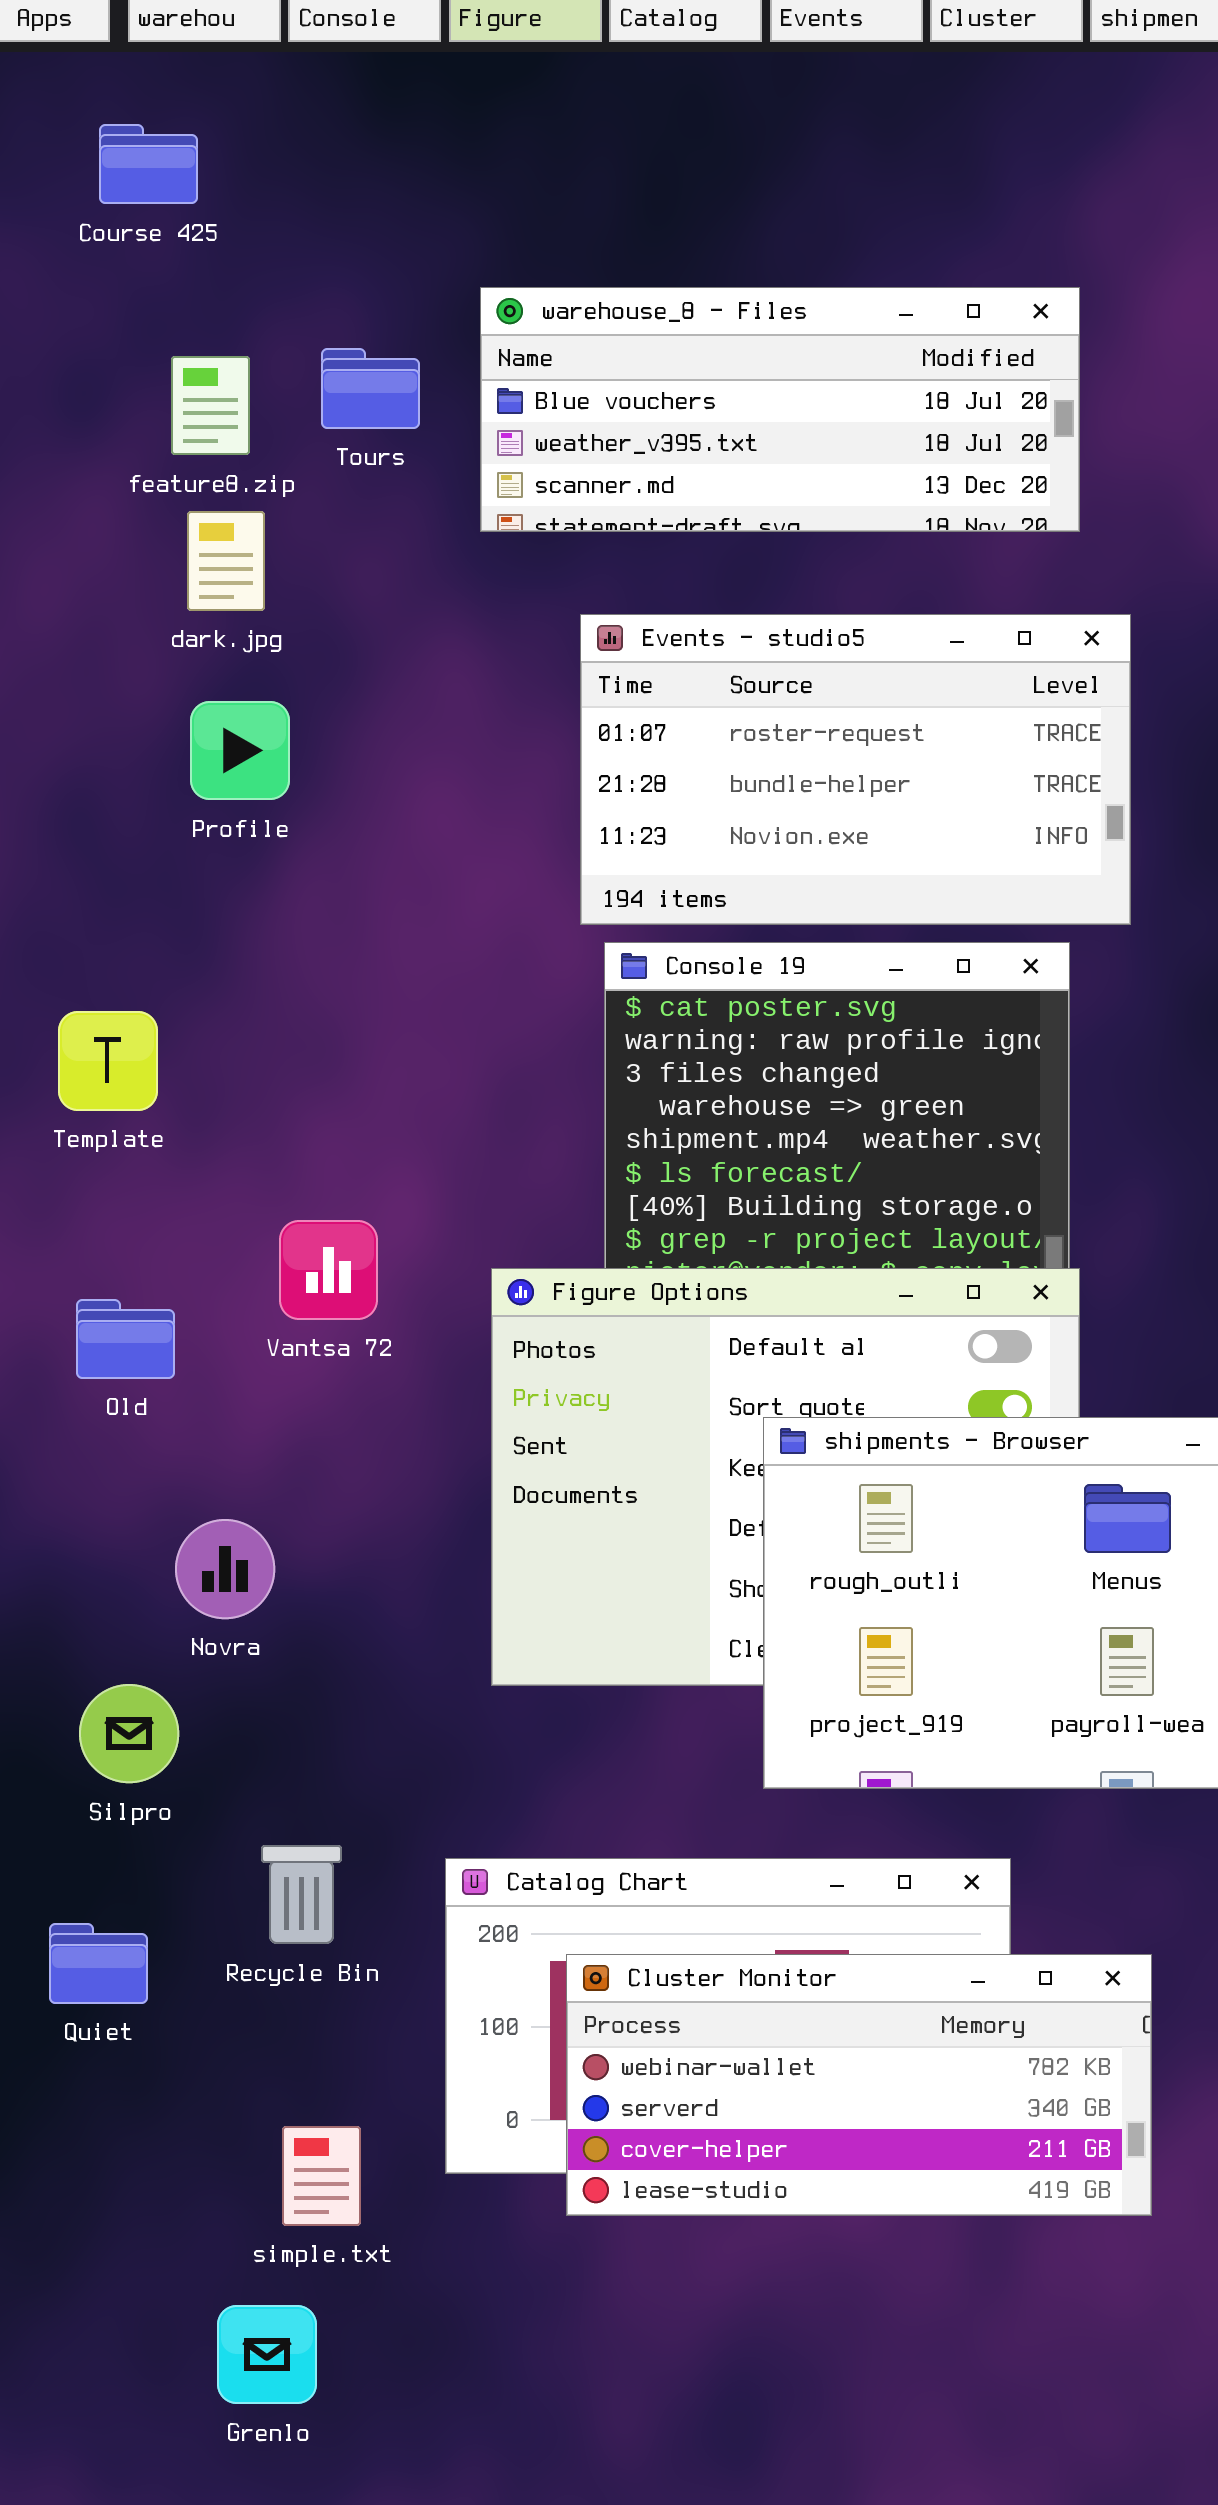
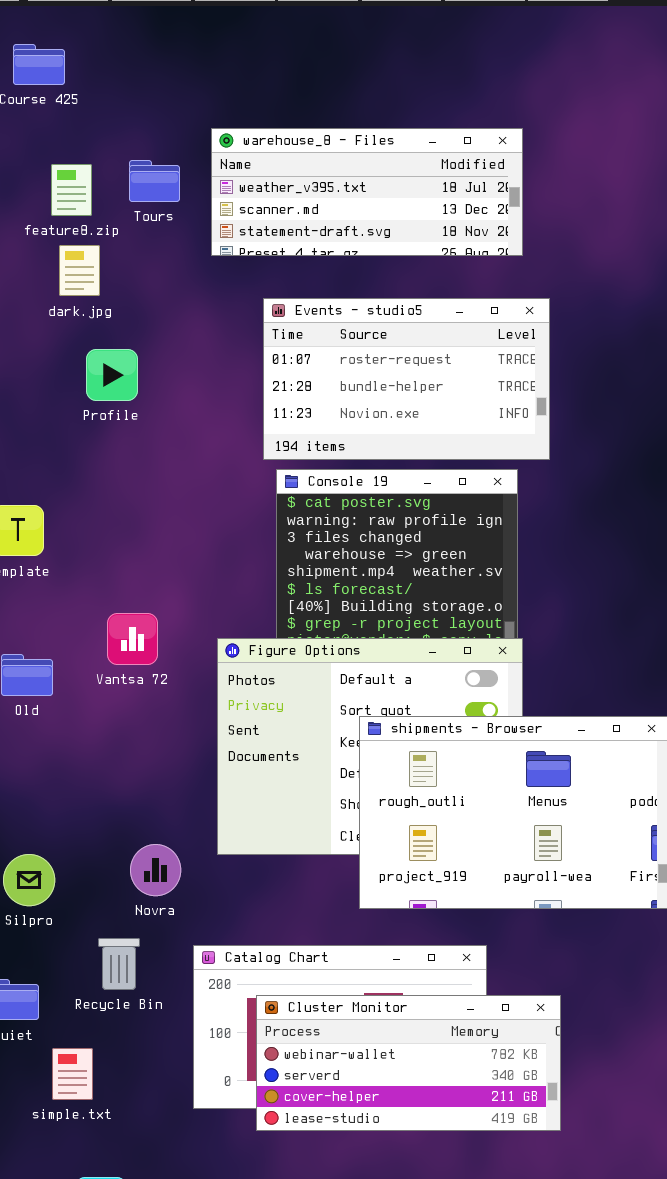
warehouse_8 - Files: [480,287,1080,532] -> [211,128,523,256], scrolled down 1 row
Profile: [190,701,290,800] -> [86,349,138,401], moved
Novra: [175,1519,275,1619] -> [130,844,181,896], moved
simple.txt: [282,2126,361,2226] -> [52,1048,93,1100], moved

